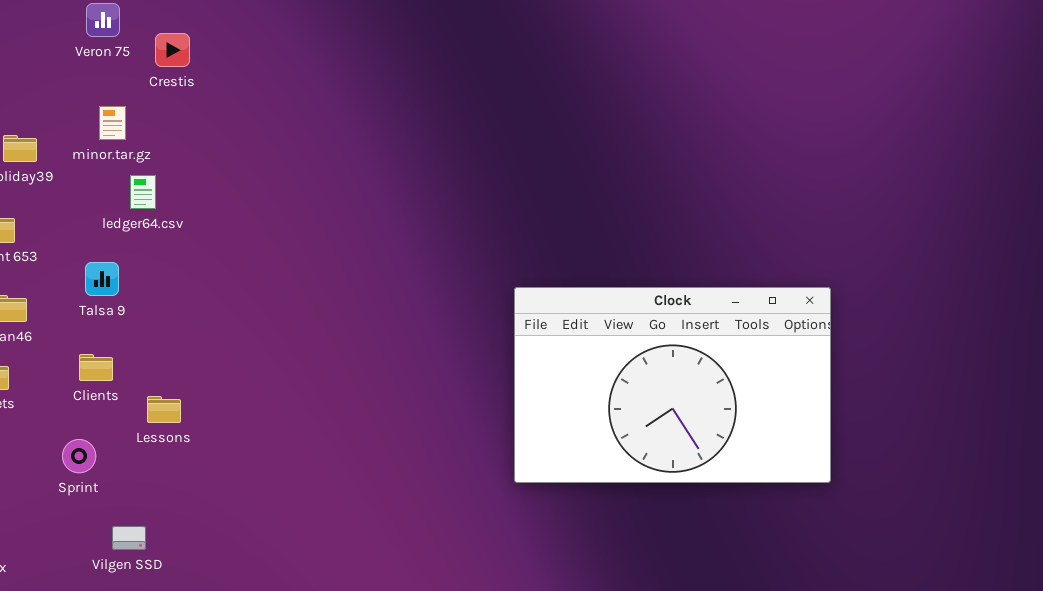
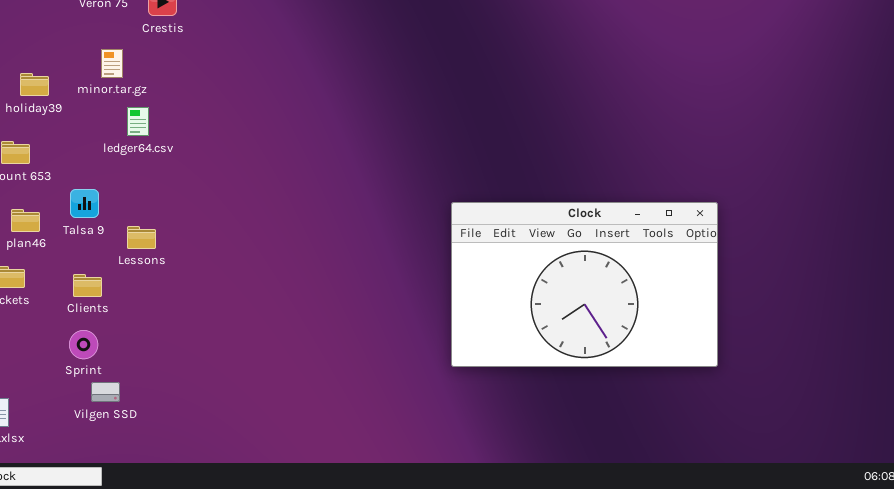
Talsa 9: [85,262,119,296] -> [70,189,99,218], moved
Clients: [79,354,113,381] -> [73,274,102,297], moved
Lessons: [147,396,181,423] -> [127,226,156,249], moved
Vilgen SSD: [112,526,146,550] -> [91,382,120,402], moved

